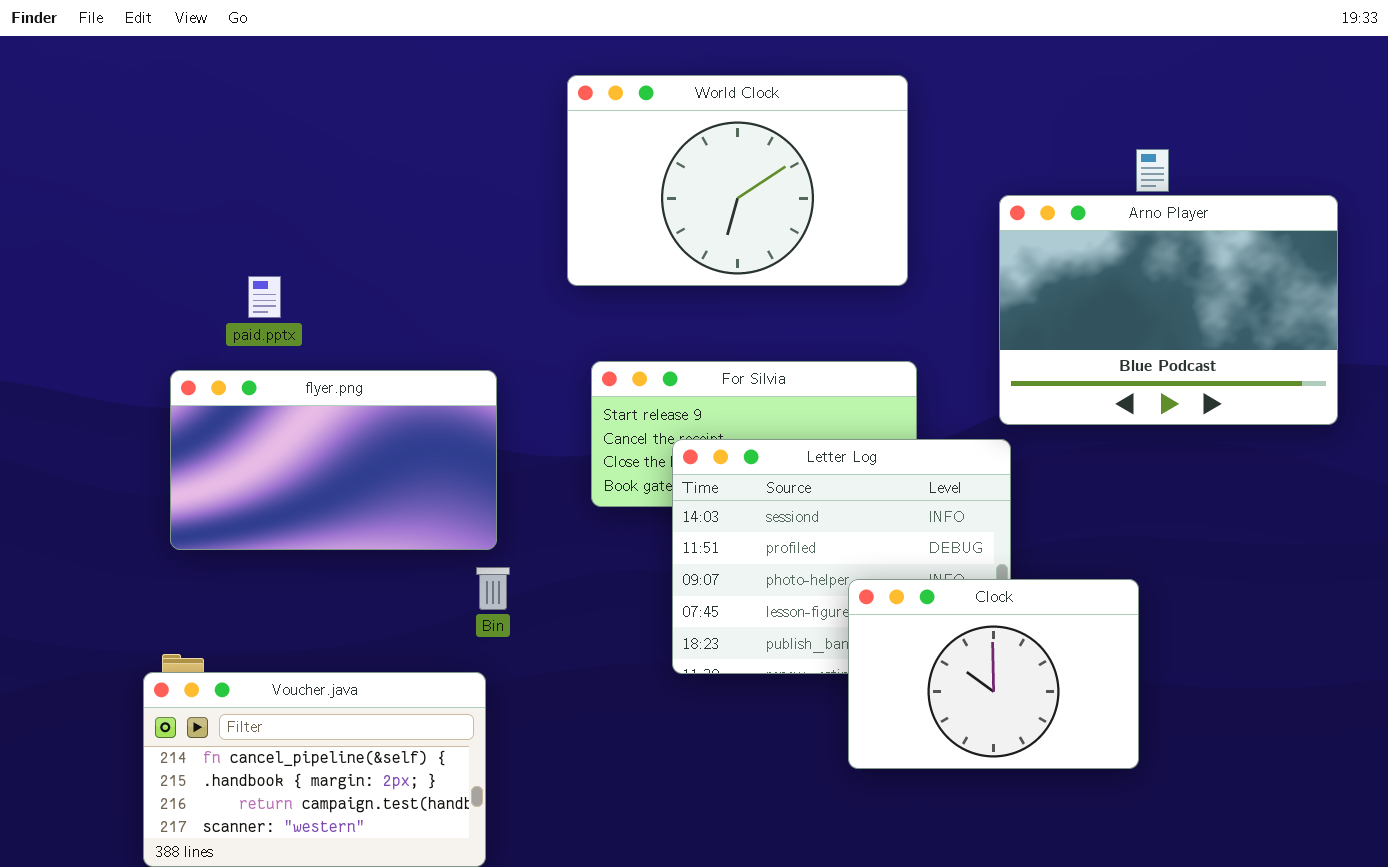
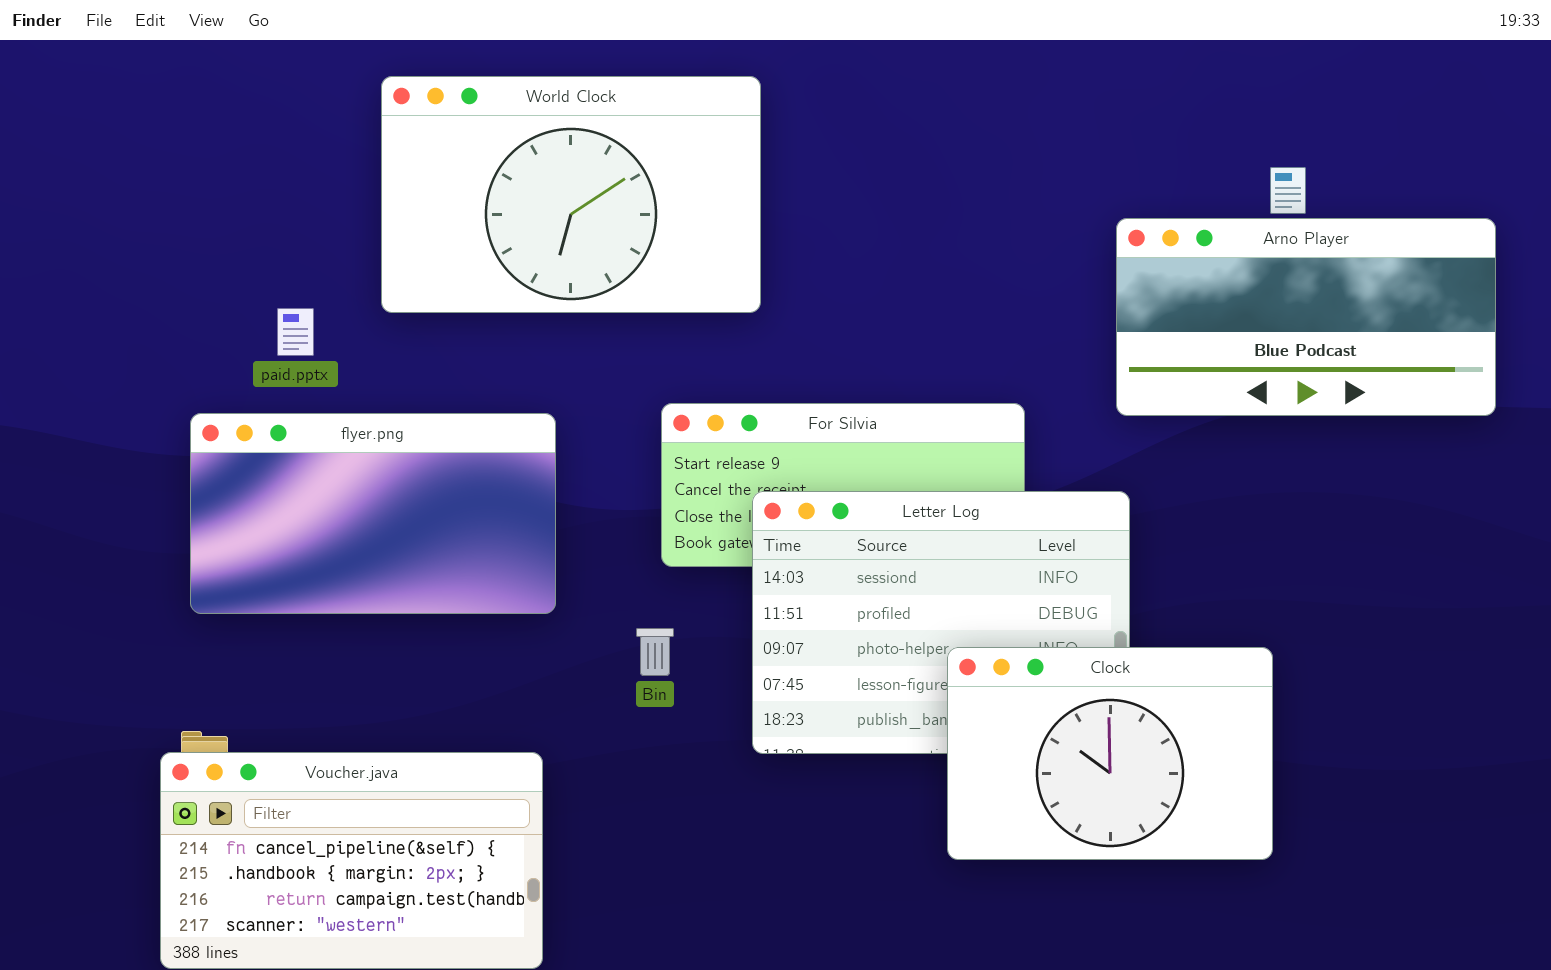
World Clock: [567,75,908,286] -> [381,76,761,313], moved
Arno Player: [999,195,1338,425] -> [1116,218,1496,416], resized
Bin: [476,567,510,610] -> [636,628,674,676], moved

